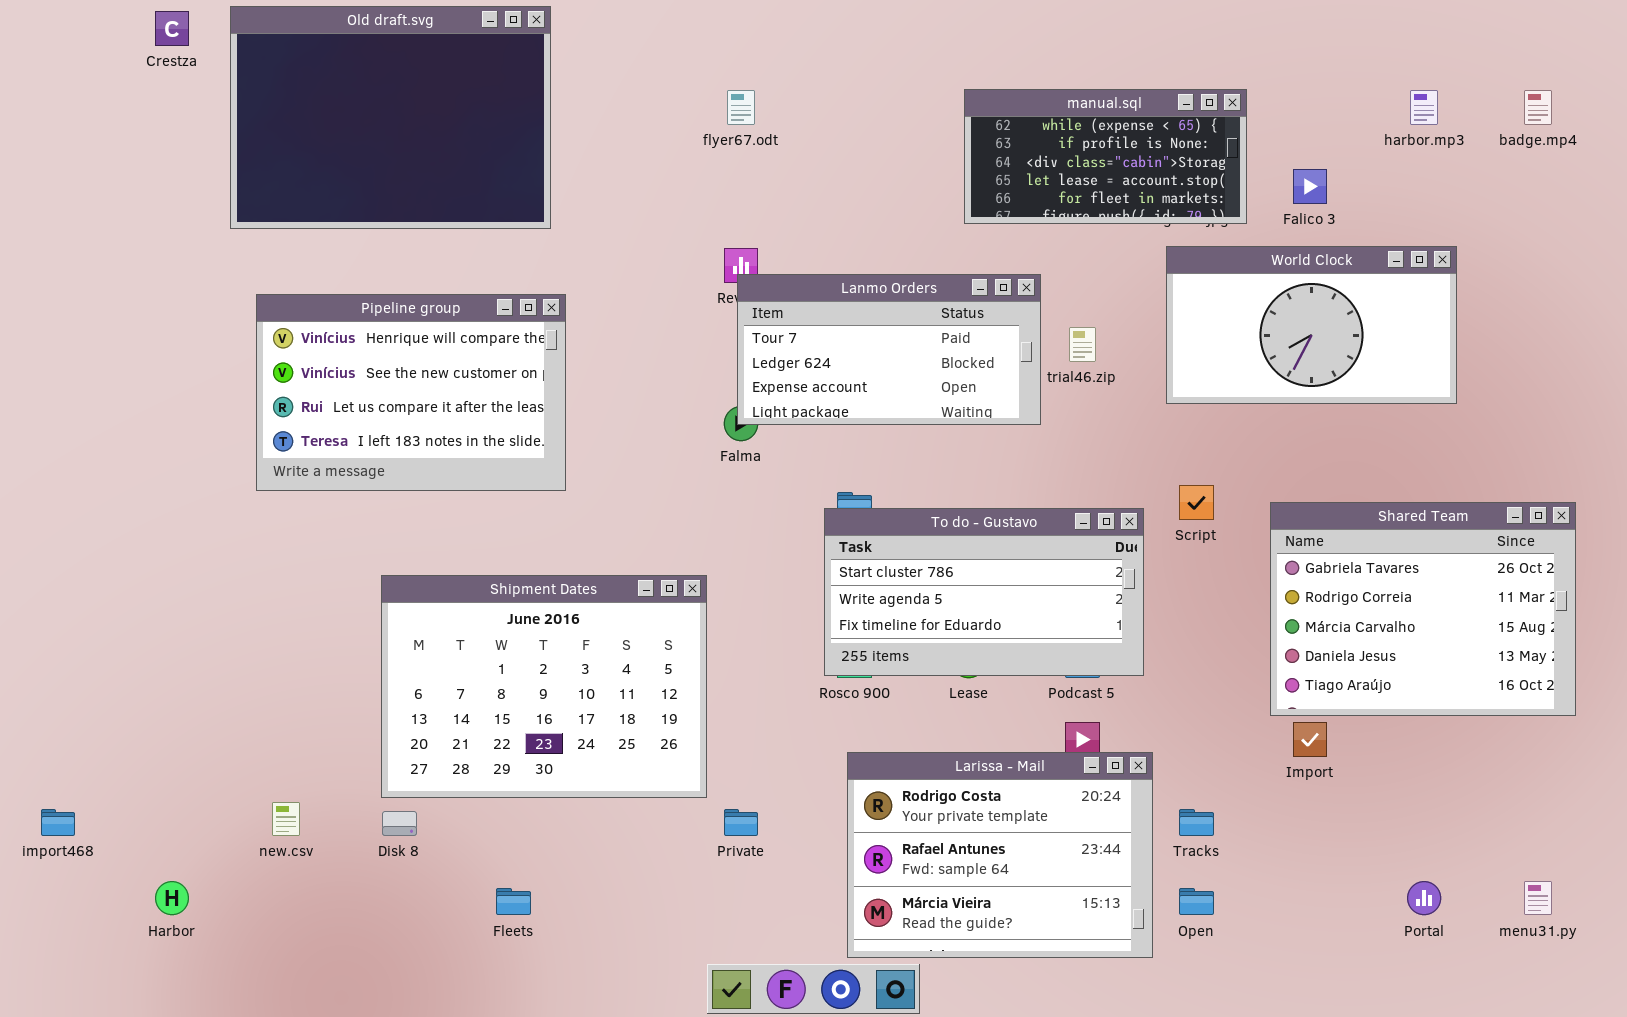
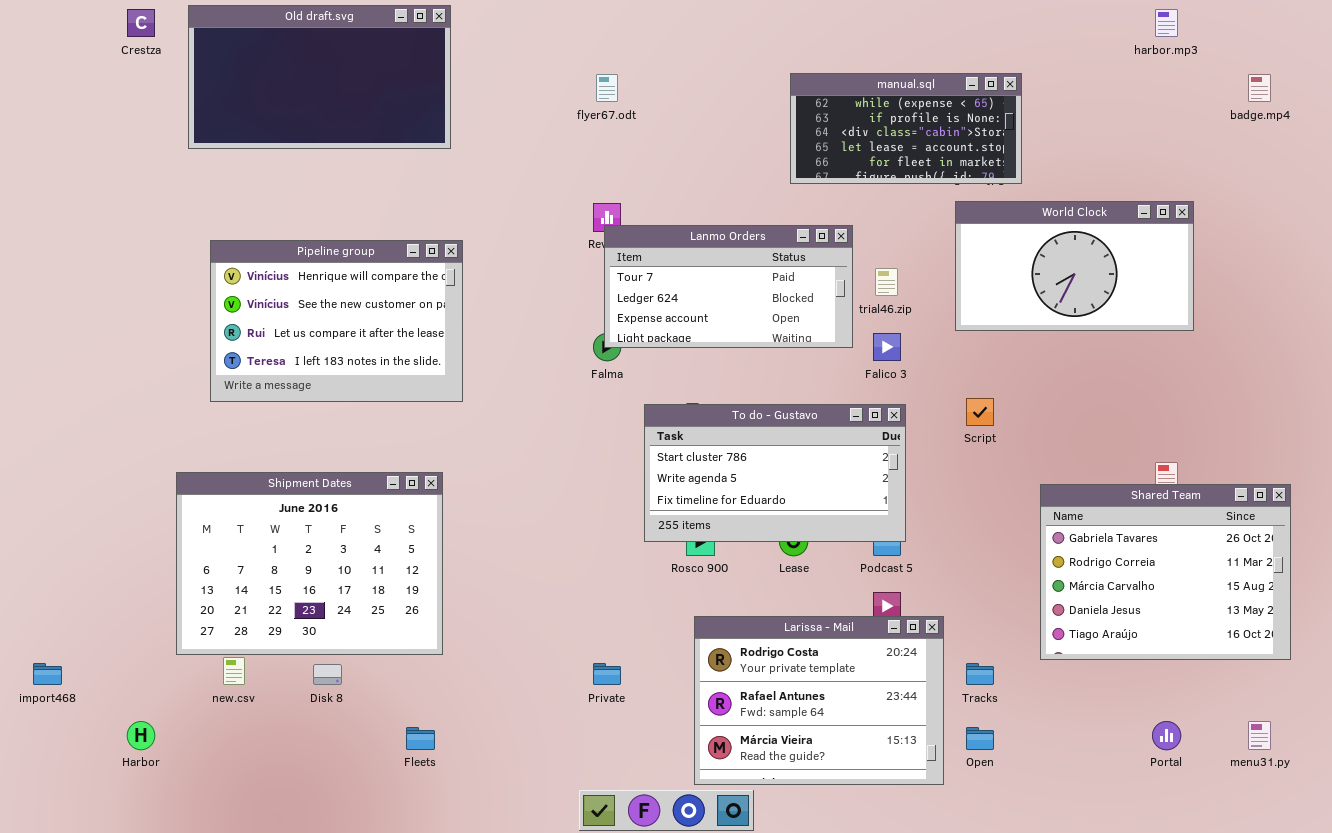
Old draft.svg: [230,6,551,229] -> [188,5,451,149], resized
harbor.mp3: [1410,90,1438,125] -> [1155,9,1178,37], moved
Falico 3: [1293,169,1327,204] -> [873,333,901,361], moved
Shared Team: [1270,502,1576,716] -> [1040,484,1291,660], moved
To do - Gustavo: [824,508,1144,676] -> [644,404,906,542], moved
Shipment Dates: [381,575,707,798] -> [176,472,443,655], moved

